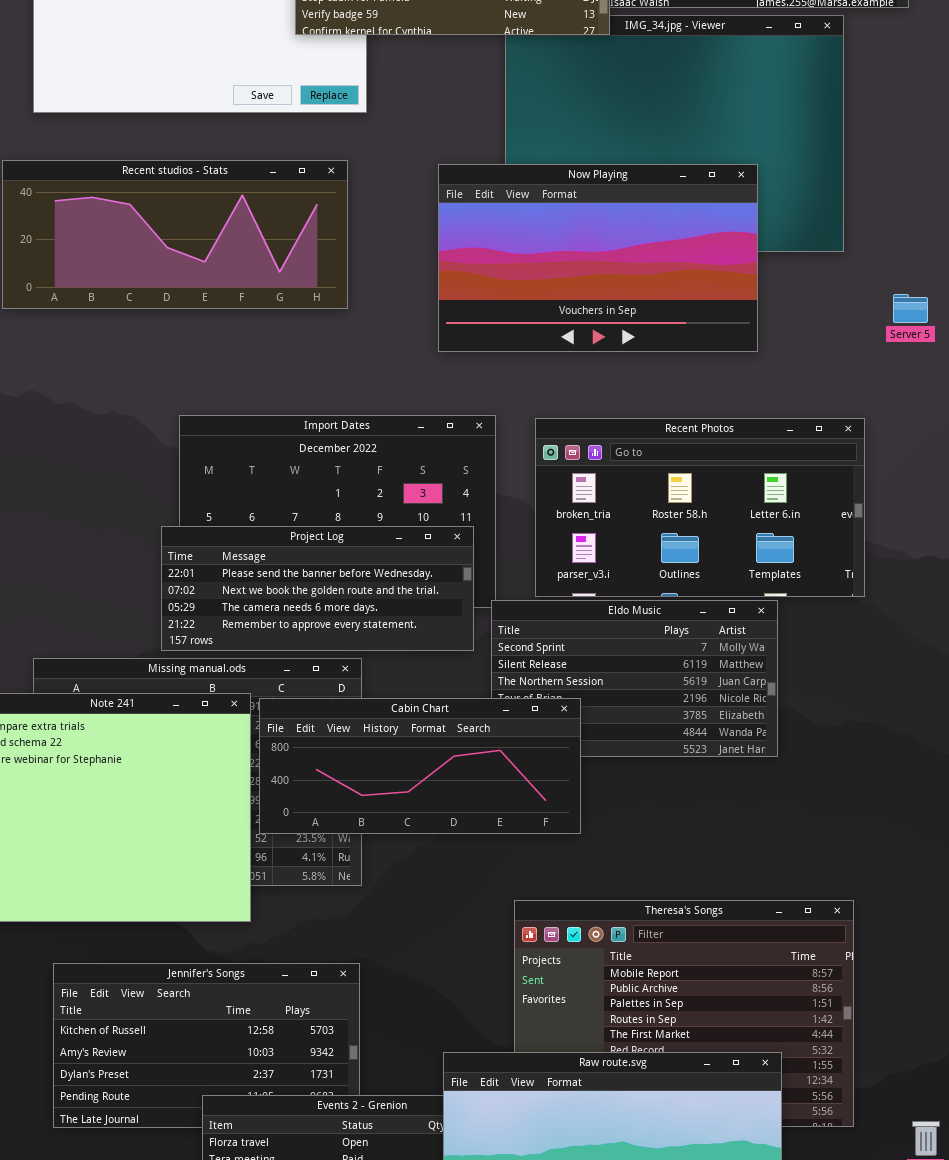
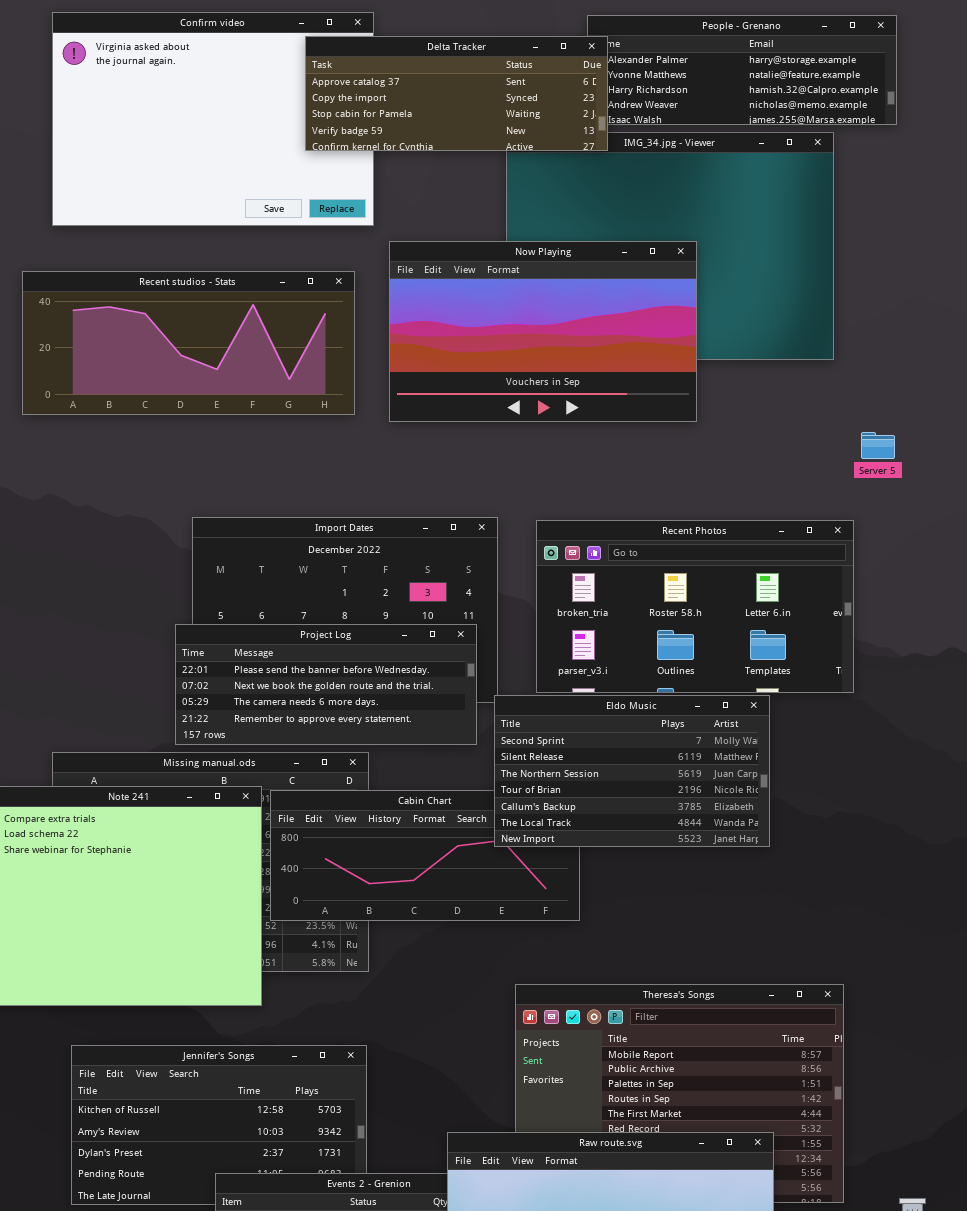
Now Playing: [438,164,758,352] -> [389,241,697,422], moved
Server 5: [893,294,928,323] -> [861,432,895,459], moved
Eldo Music: [491,600,778,757] -> [494,695,770,847], raised

